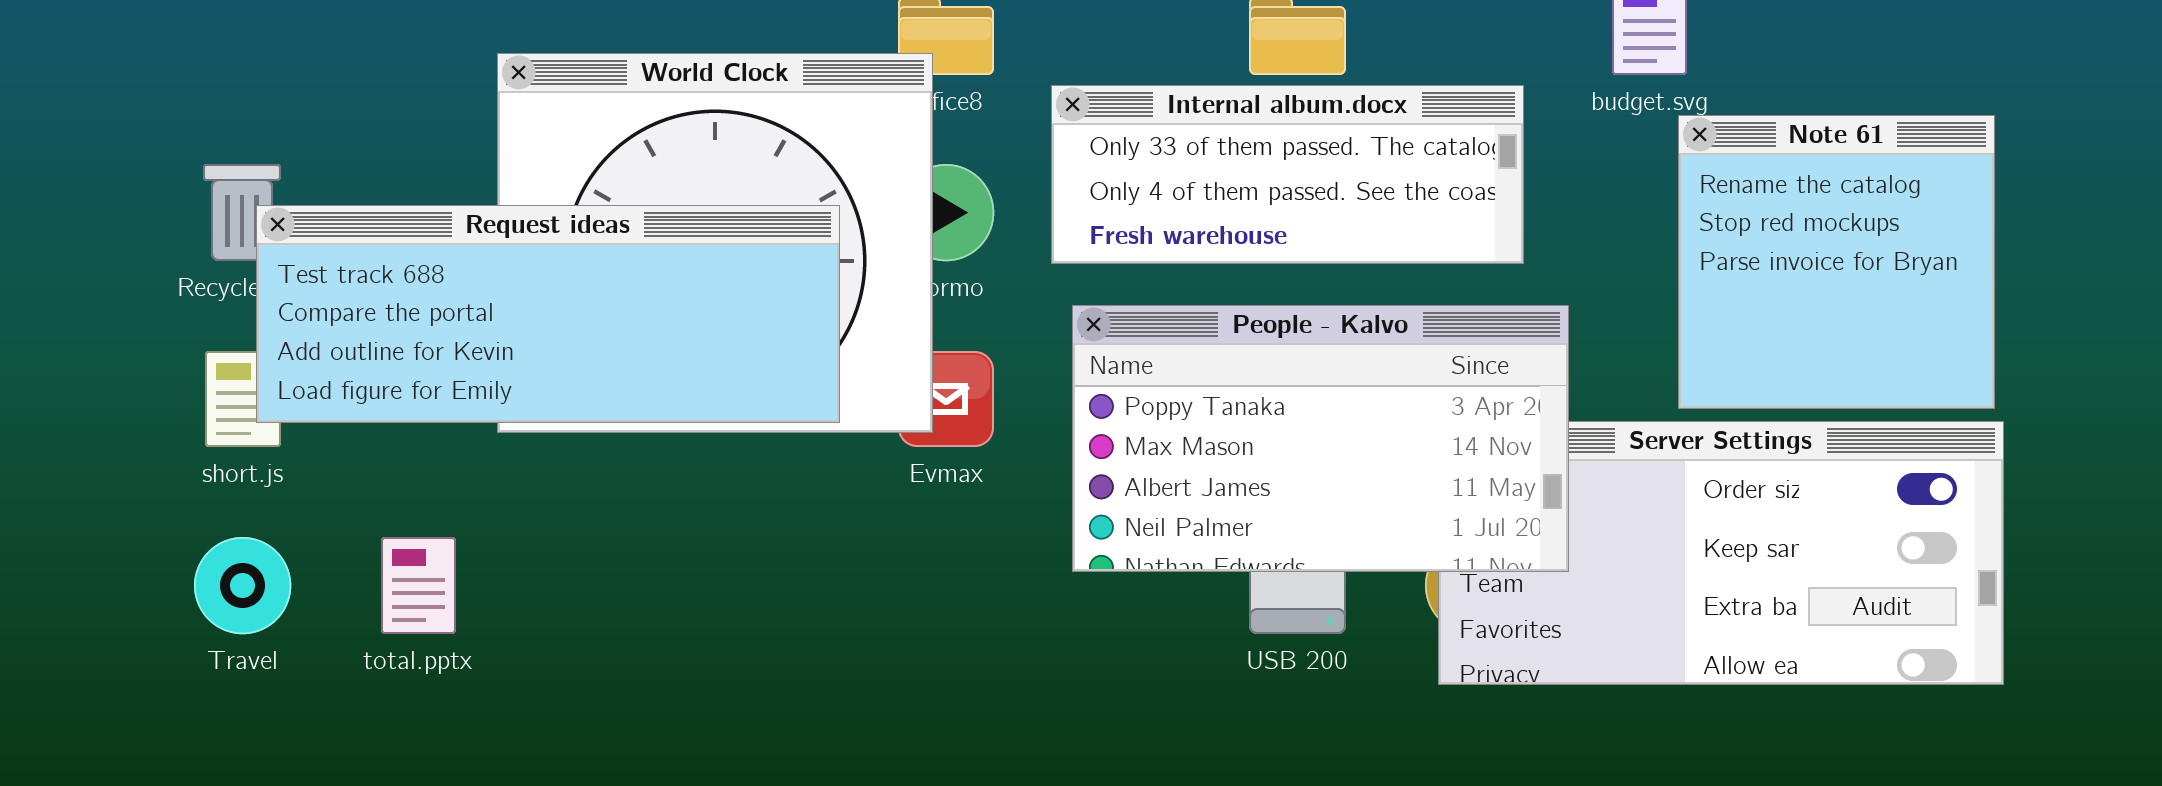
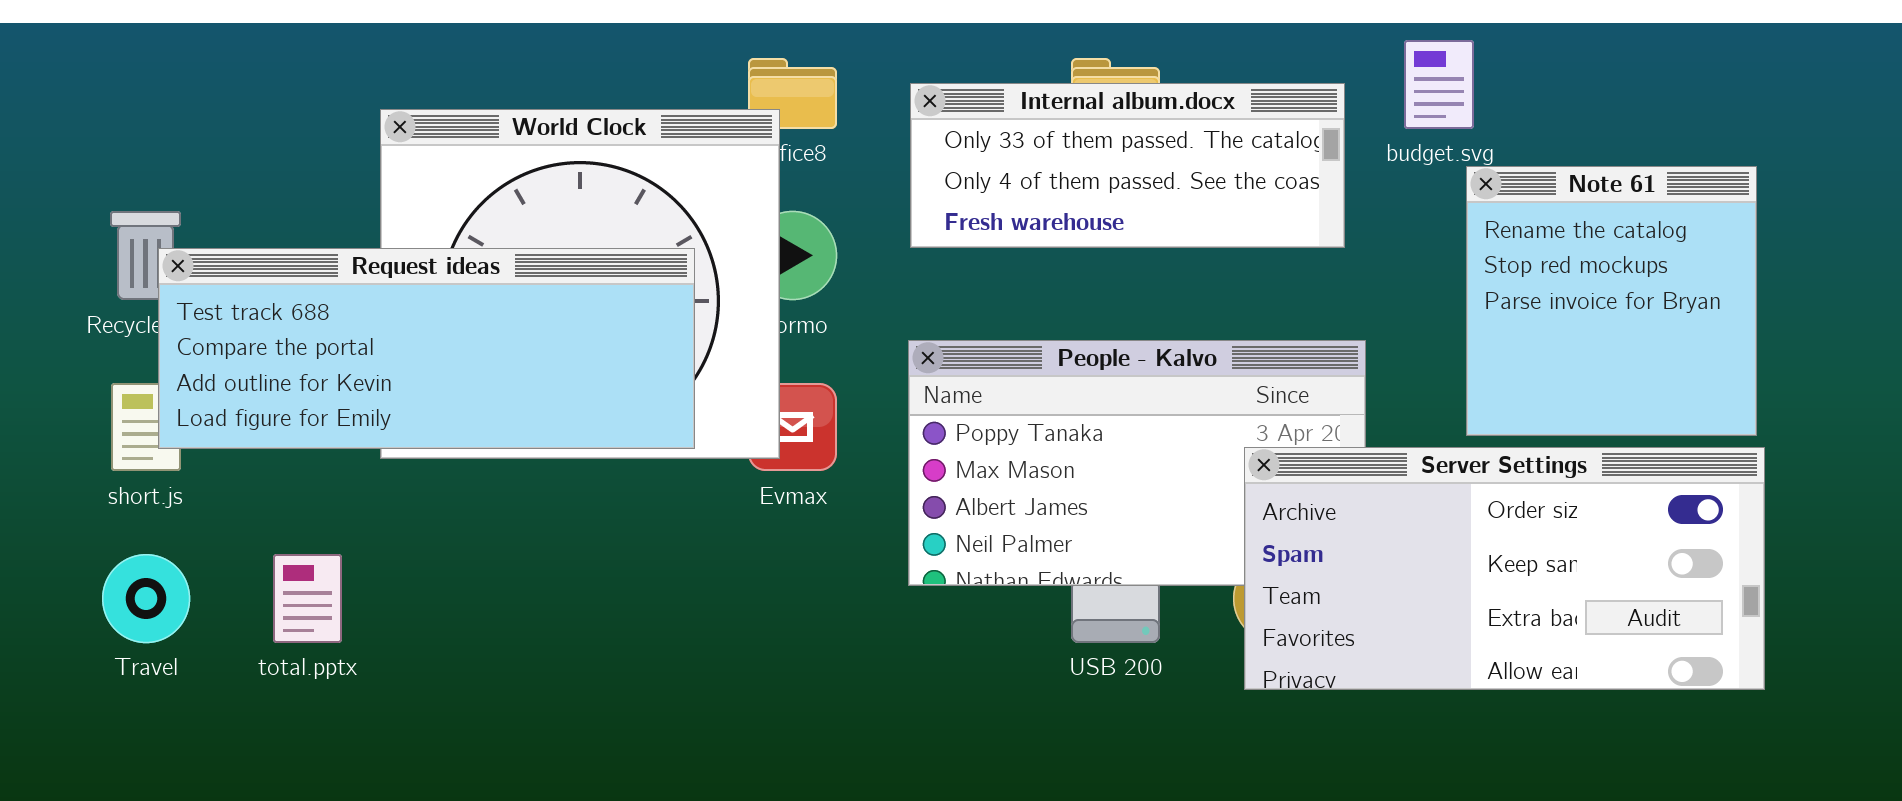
Internal album.docx: [1051,85,1524,264] -> [910,83,1345,248], moved
Server Settings: [1438,421,2004,685] -> [1244,447,1765,690], raised

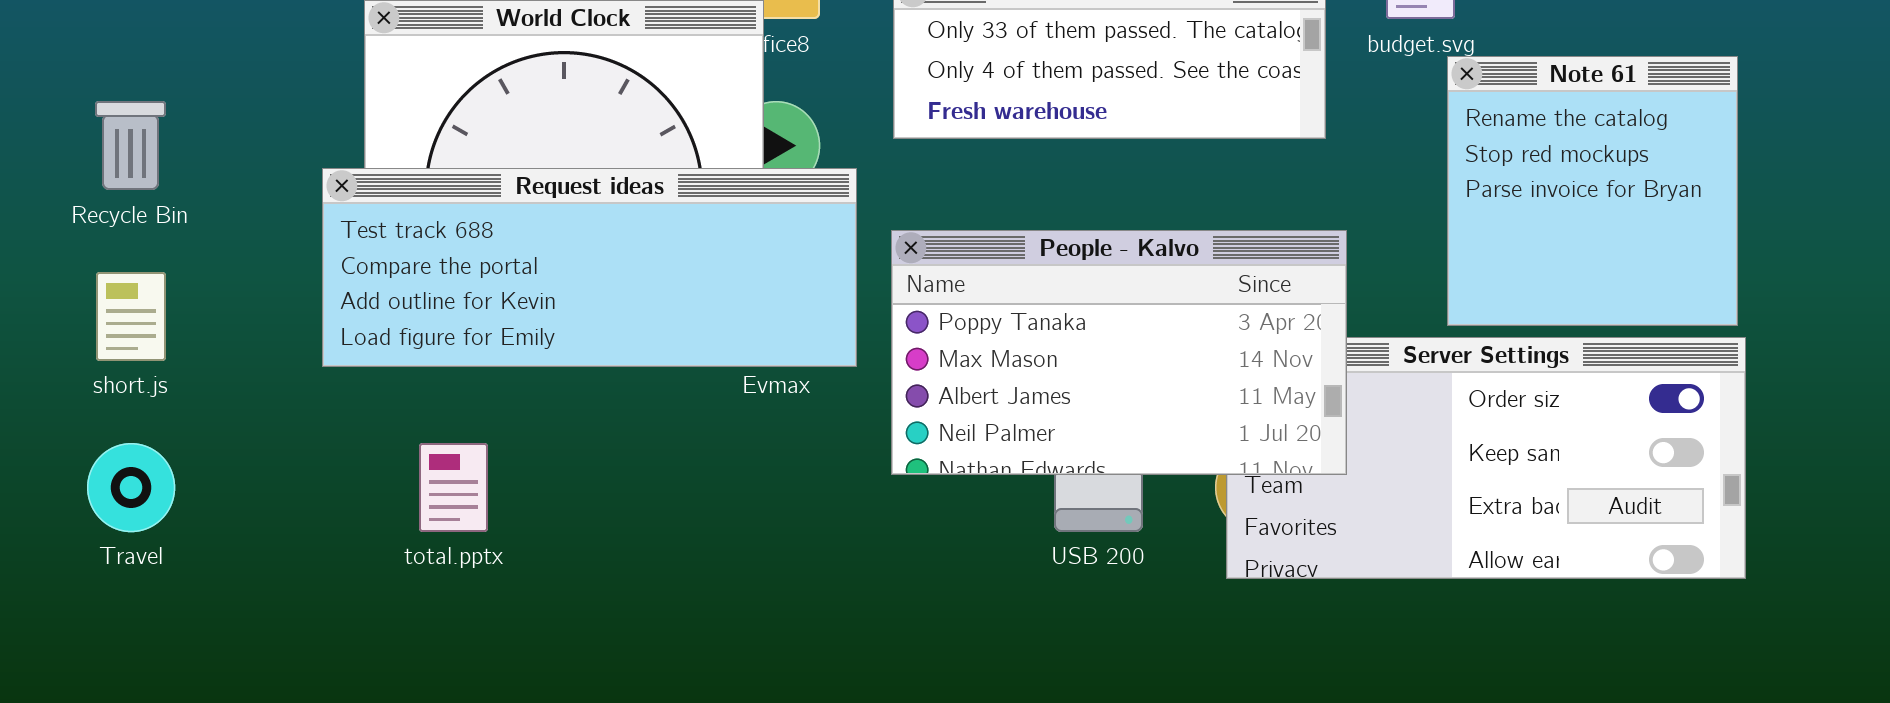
Request ideas: [158,248,695,449] -> [322,168,857,367], moved
People - Kalvo: [908,340,1366,586] -> [891,230,1347,475], raised
total.pptx: [273,554,342,643] -> [419,443,488,532], moved

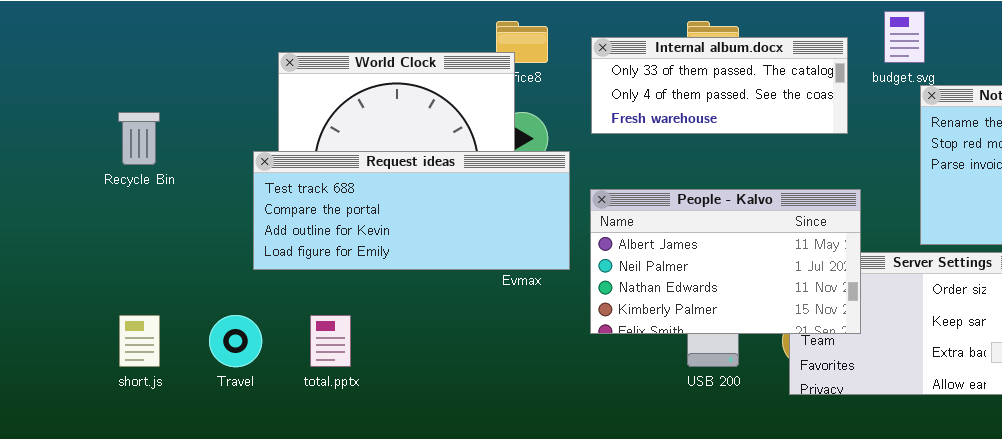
People - Kalvo: [891,230,1347,475] -> [590,189,861,334], scrolled down 2 rows
short.js: [96,272,166,361] -> [119,315,160,367], moved
Travel: [87,443,175,532] -> [209,315,262,367], moved

